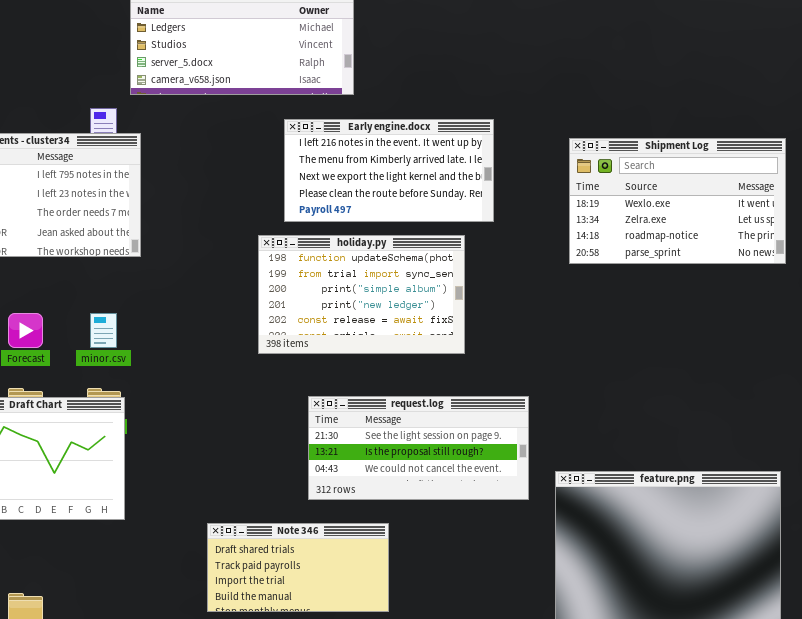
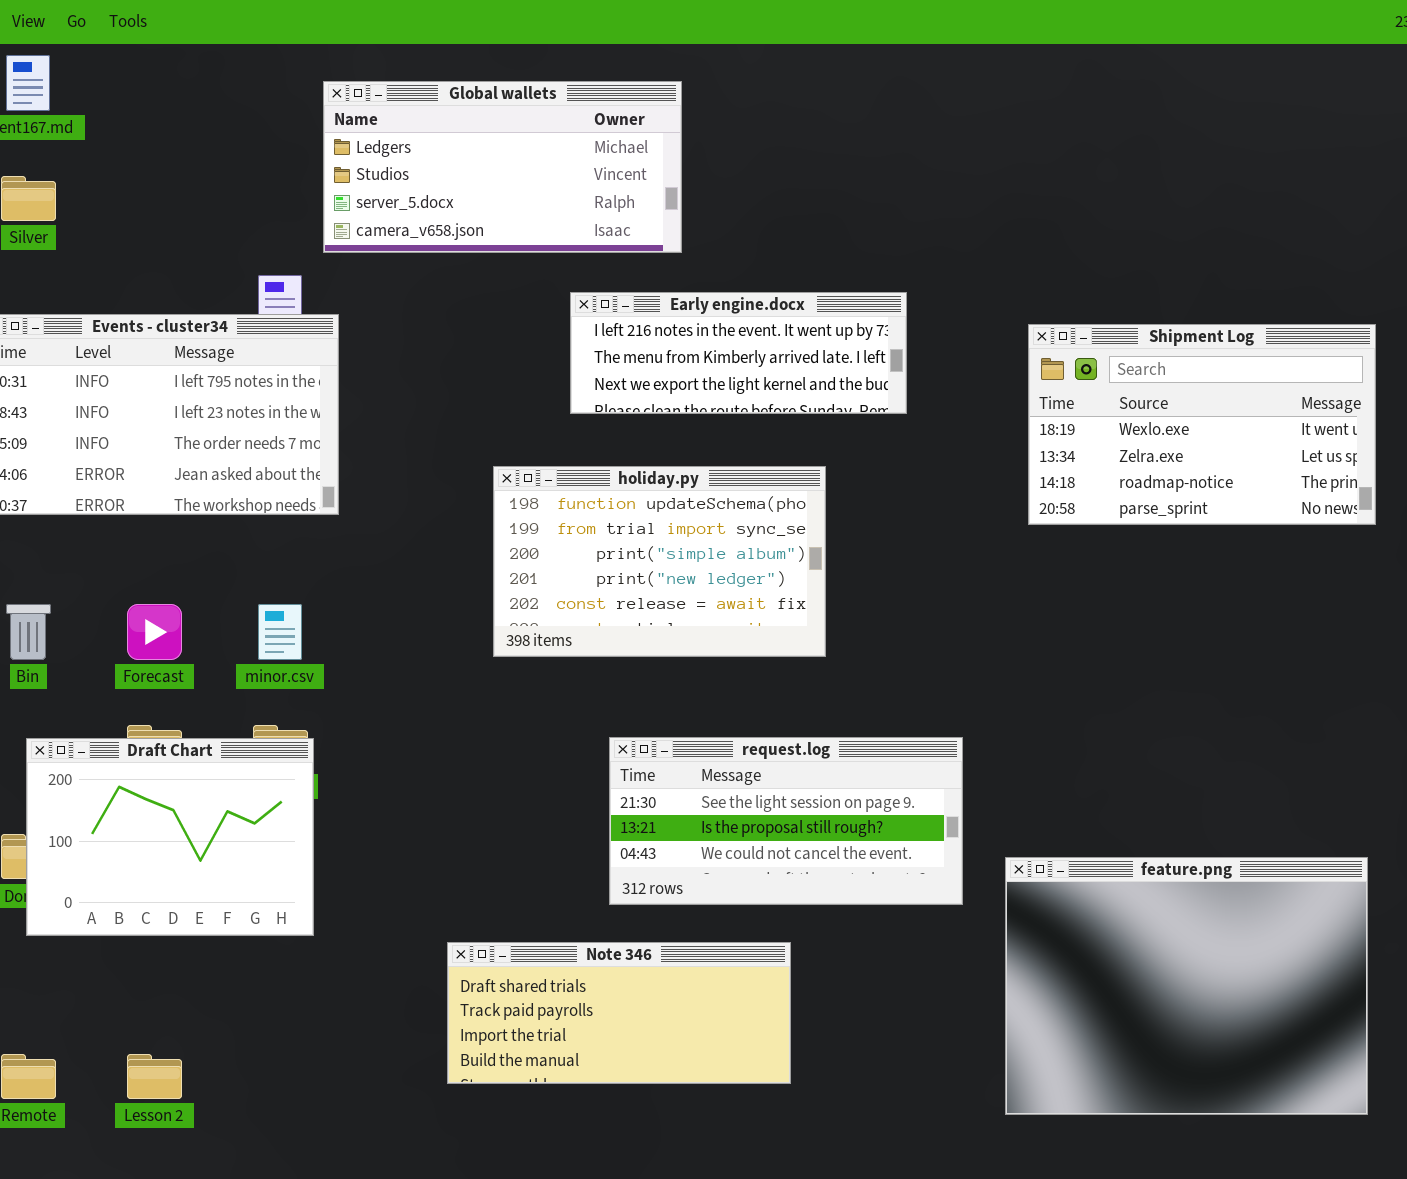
Early engine.docx: [284,119,494,222] -> [570,292,907,414], resized
holiday.py: [258,235,465,354] -> [493,466,826,657], moved
Note 346: [207,523,389,612] -> [447,942,791,1084], resized

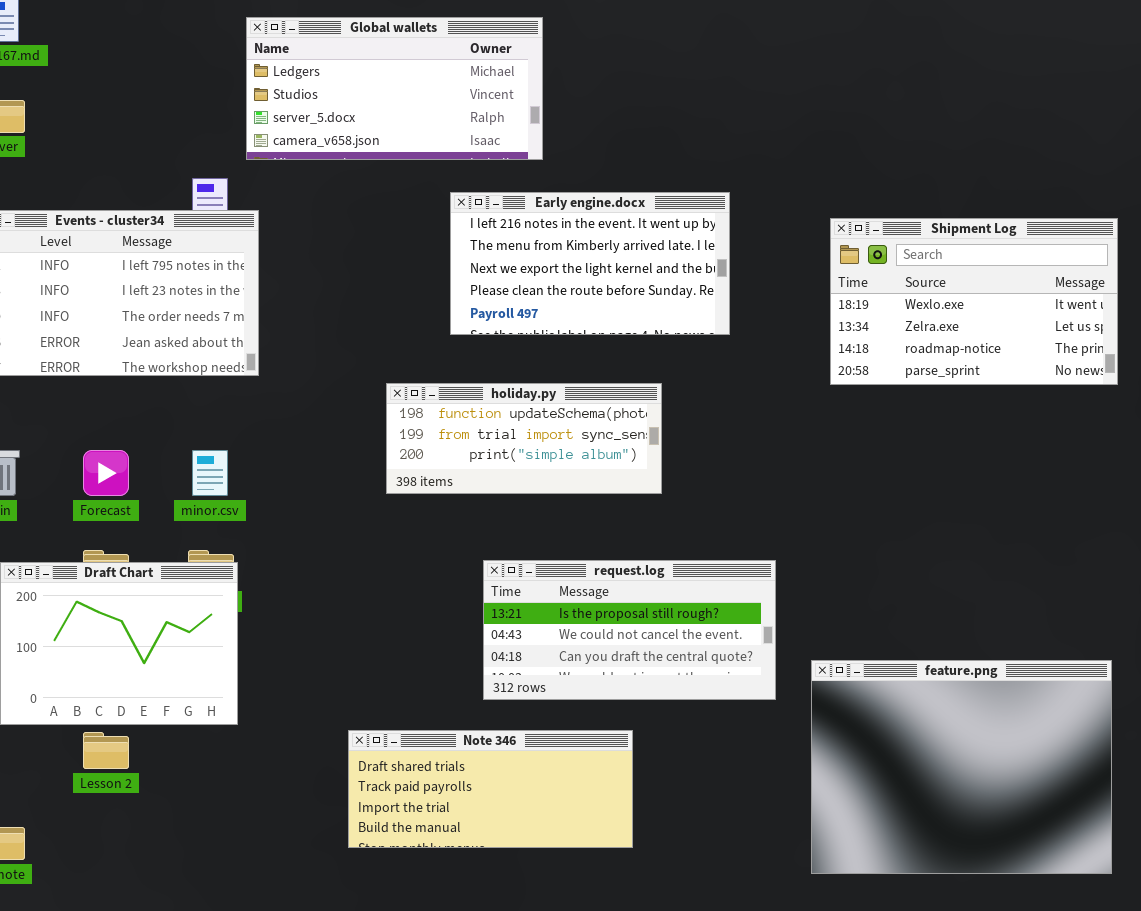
Early engine.docx: [570,292,907,414] -> [450,192,730,335], resized
holiday.py: [493,466,826,657] -> [386,383,662,494], resized
request.log: [609,737,963,905] -> [483,560,776,700], scrolled down 1 row
Lesson 2: [127,1054,182,1099] -> [83,732,129,769], moved

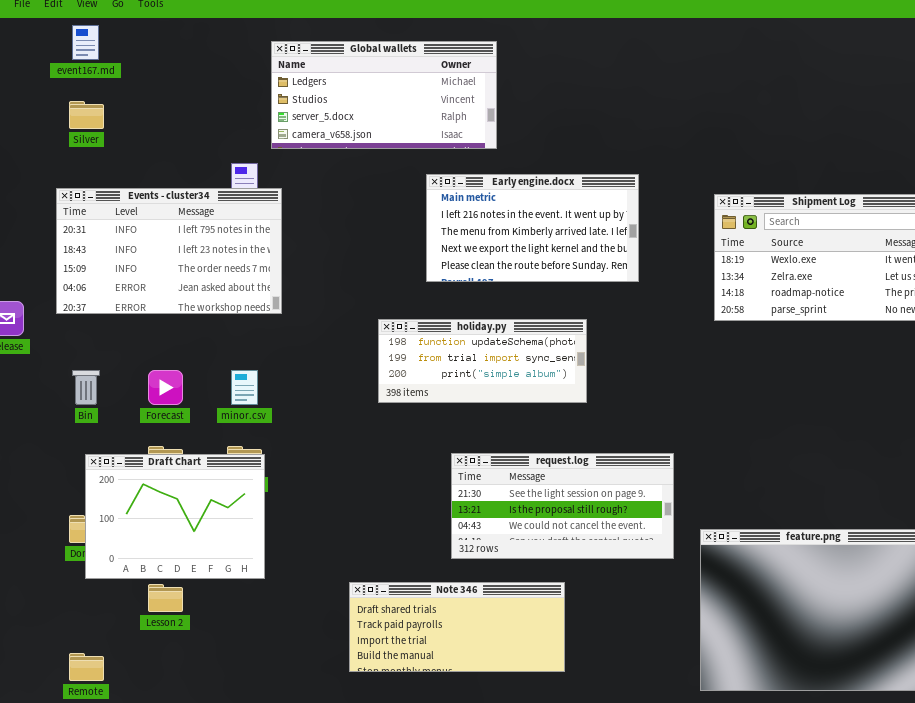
Early engine.docx: [450,192,730,335] -> [426,174,639,282], scrolled up 1 row
request.log: [483,560,776,700] -> [451,453,674,559], scrolled up 1 row

